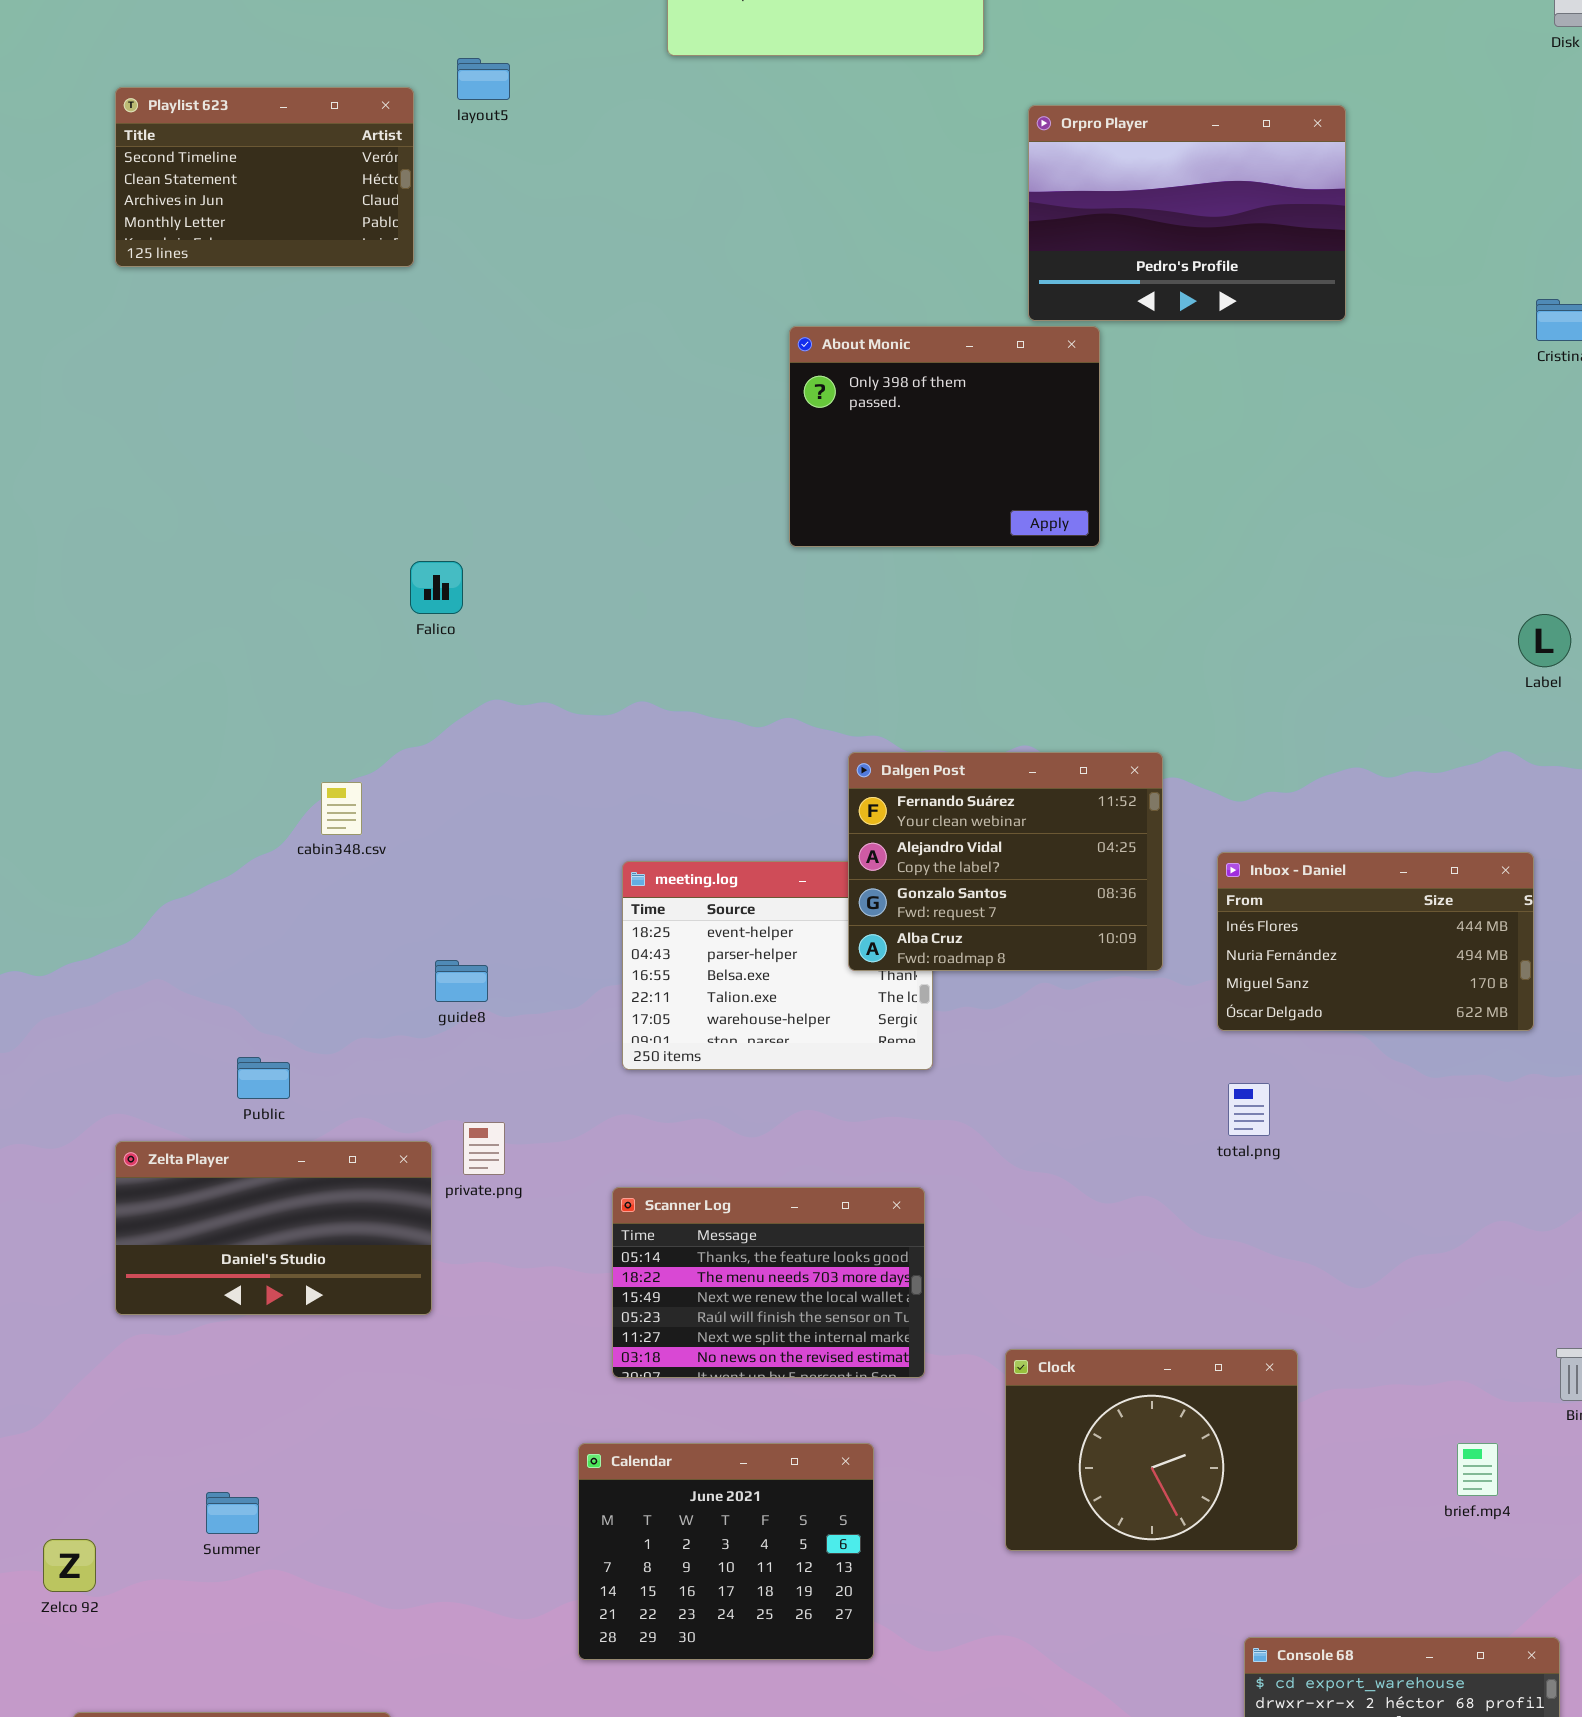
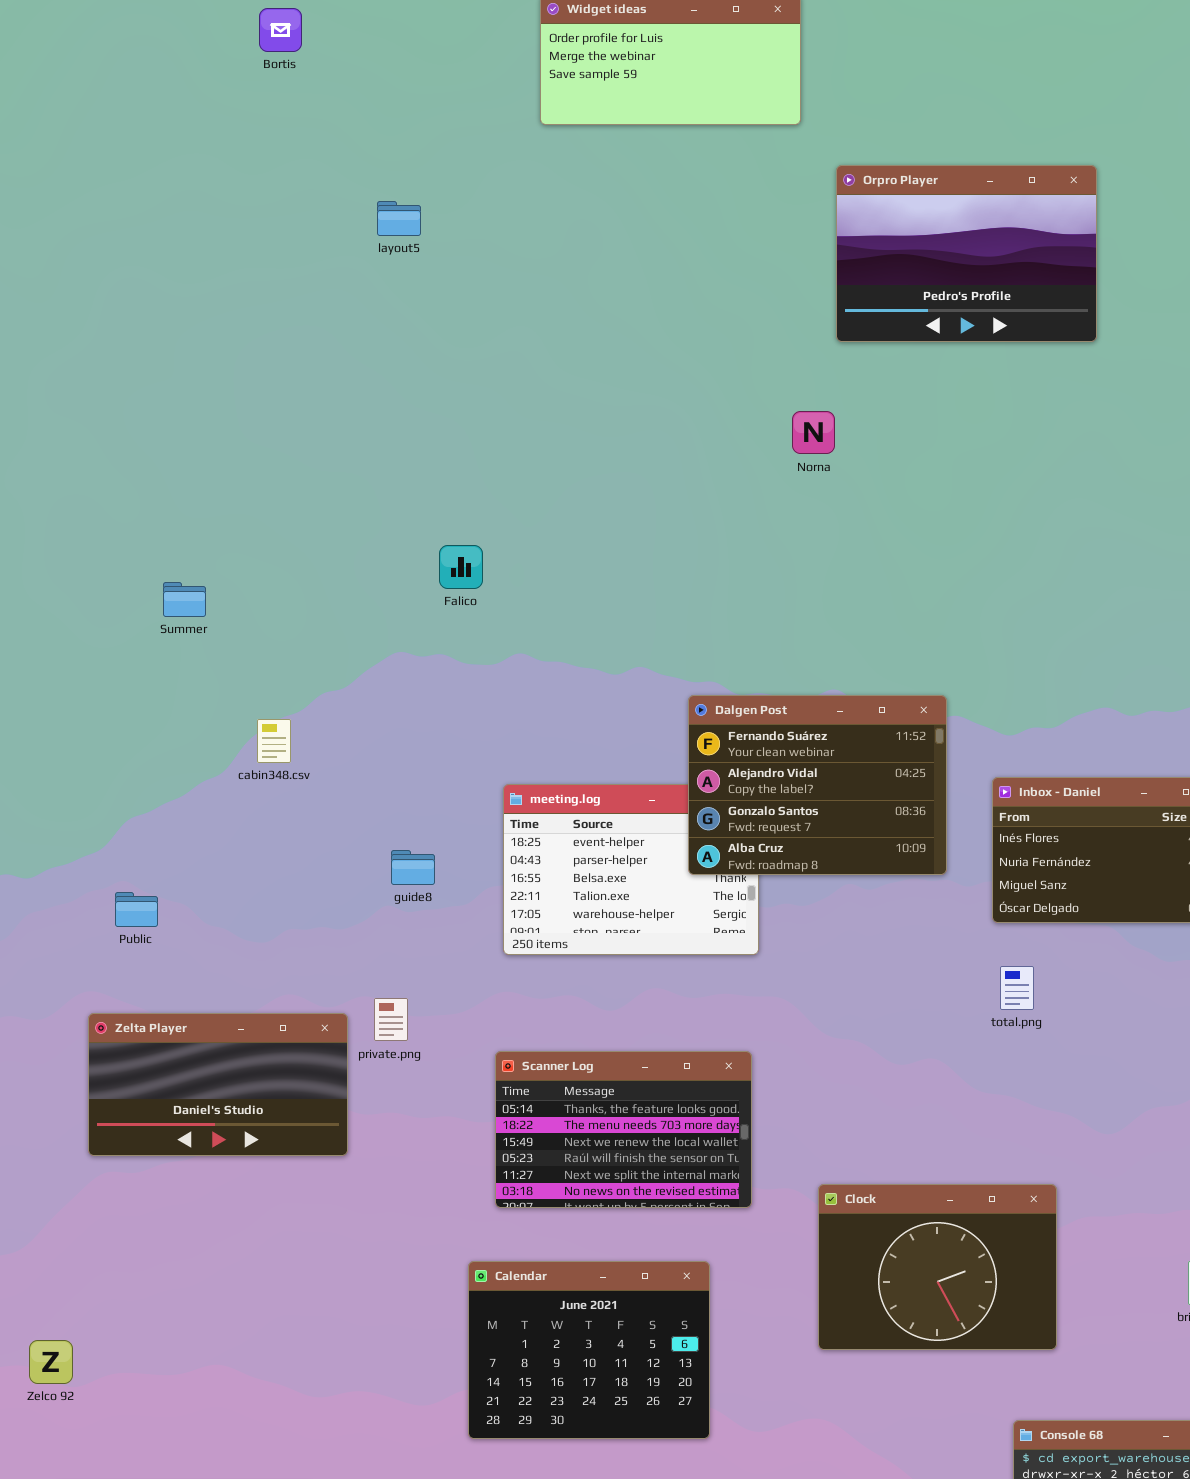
layout5: [457,58,510,100] -> [377,201,421,236], moved
Playlist 623: [115,87,414,267] -> none, closed
About Monic: [789,326,1100,547] -> none, closed
Falico: [410,561,463,614] -> [439,545,483,589], moved
guide8: [435,960,488,1002] -> [391,850,435,885], moved
Public: [237,1057,290,1099] -> [115,892,158,927], moved
Summer: [206,1492,259,1534] -> [163,582,206,617], moved

